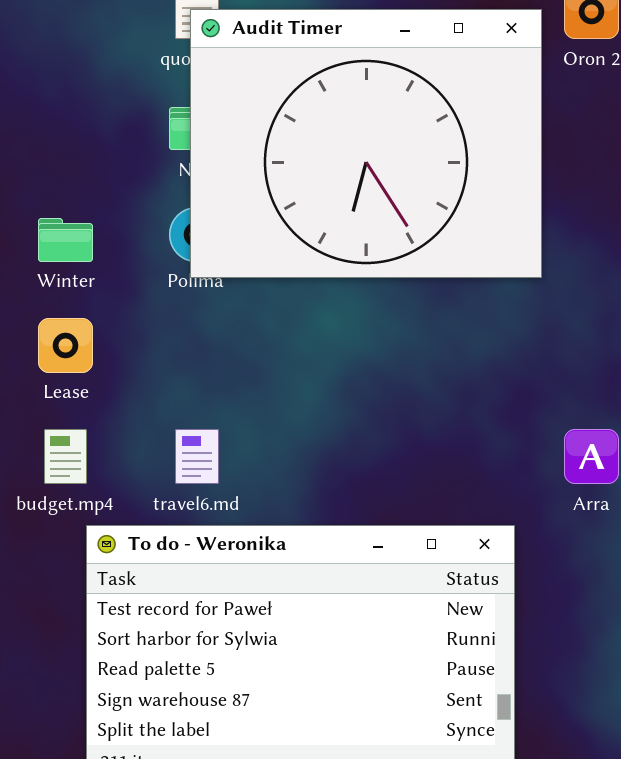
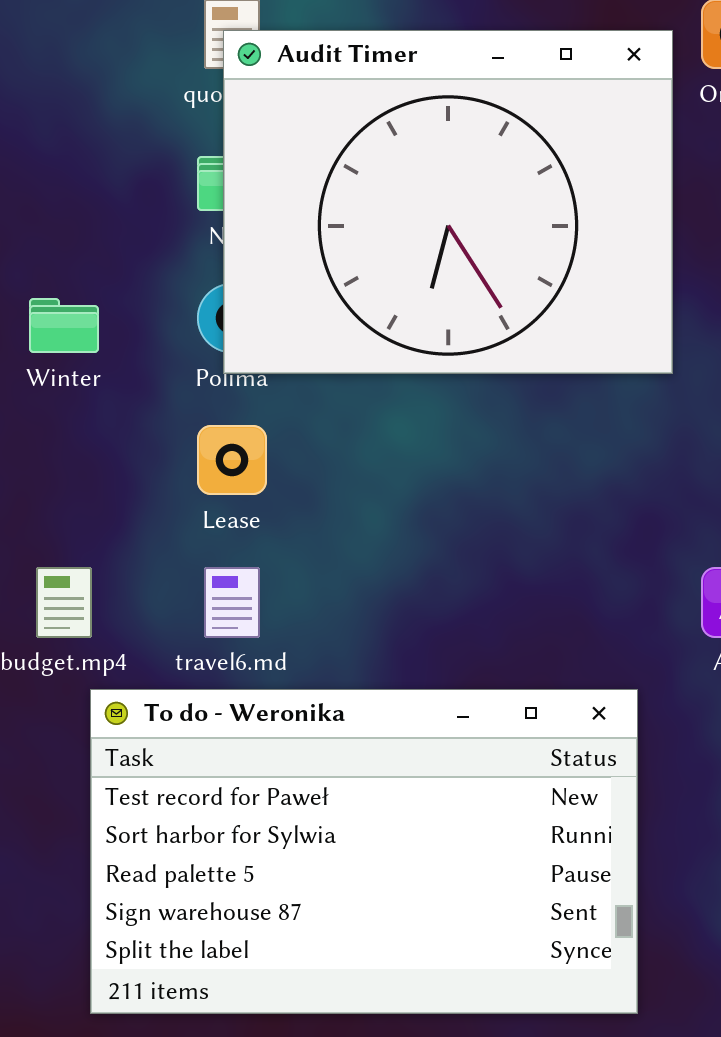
Lease: [38,318,93,373] -> [197,425,267,495], moved

